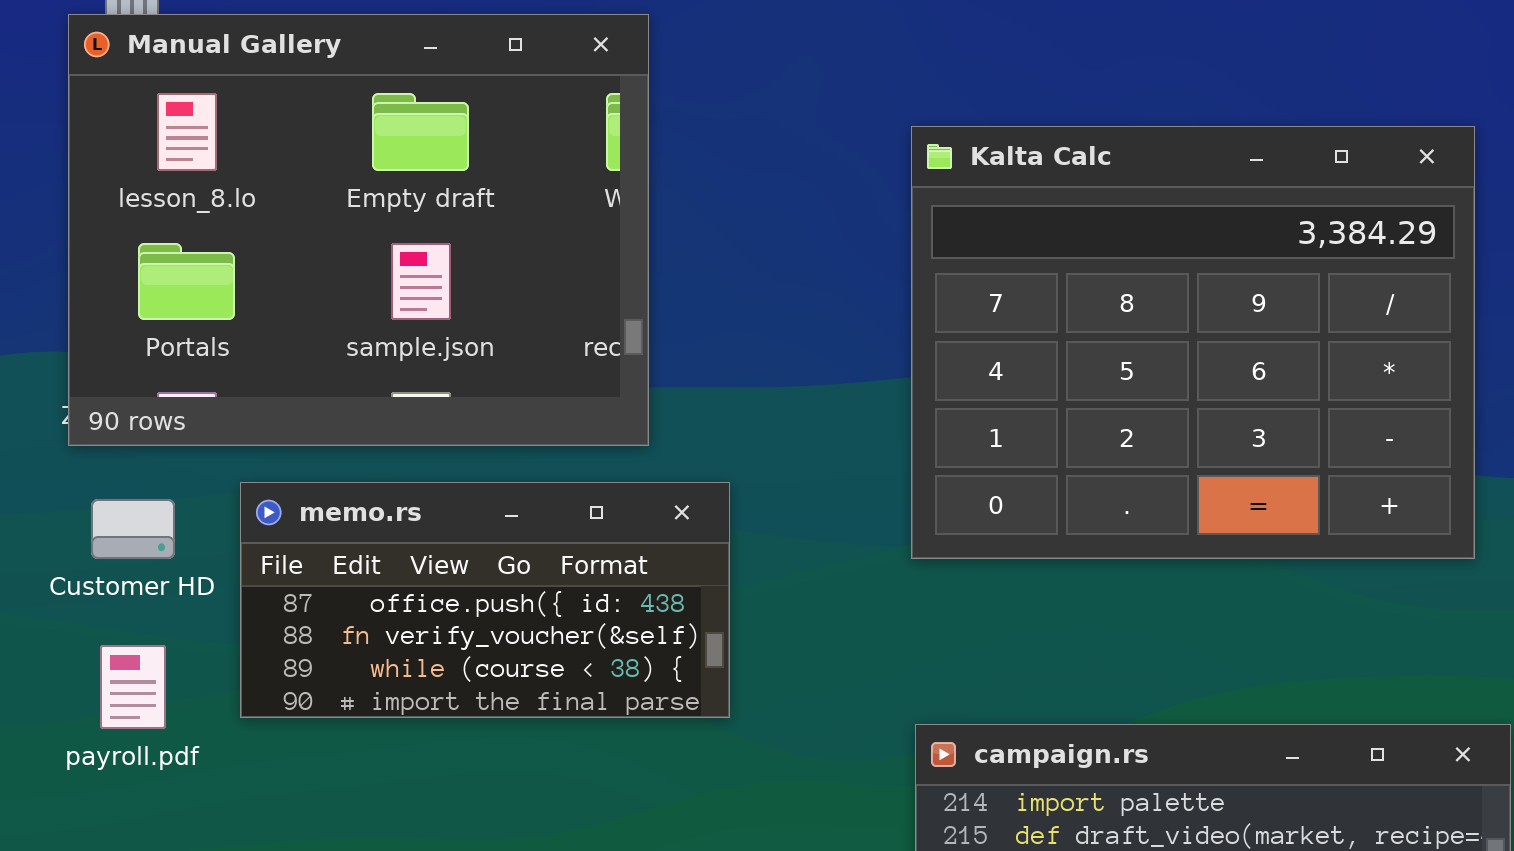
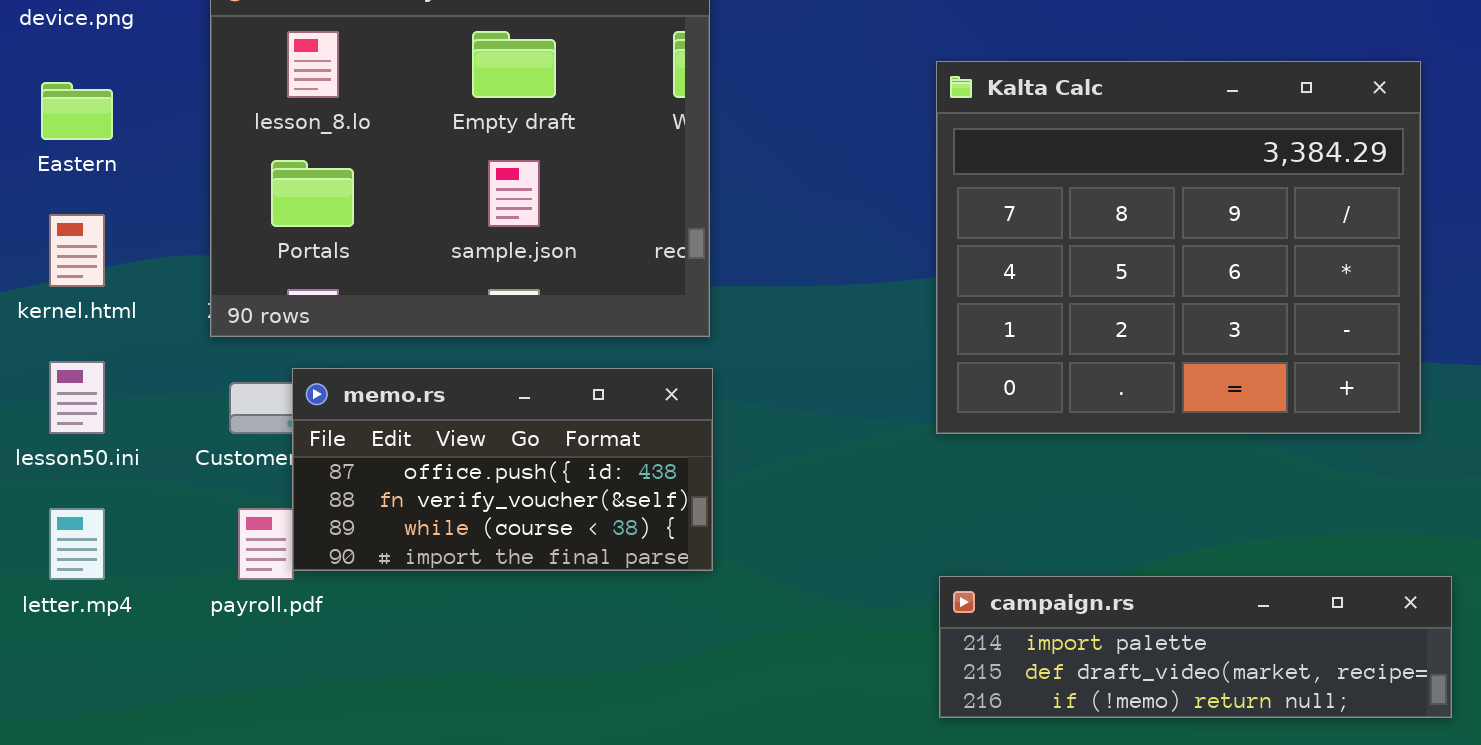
memo.rs: [240,482,730,718] -> [292,368,713,571], moved

